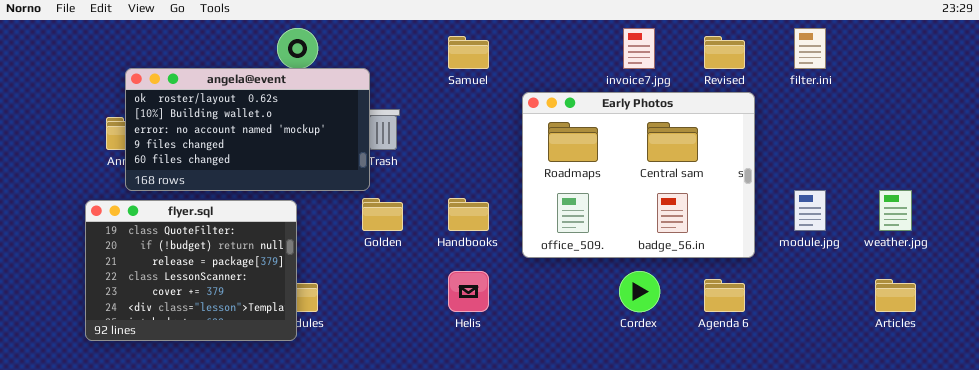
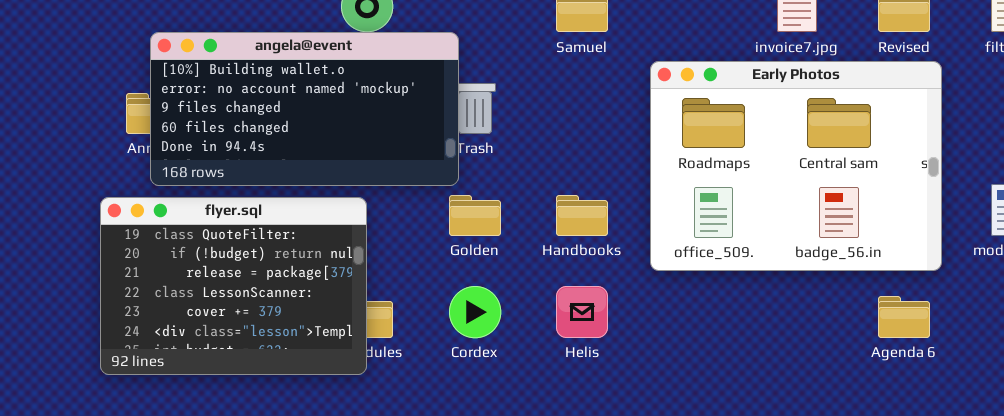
angela@event: [125,68,370,191] -> [150,32,459,186], scrolled down 1 row
Cordex: [619,271,660,312] -> [449,286,501,338], moved

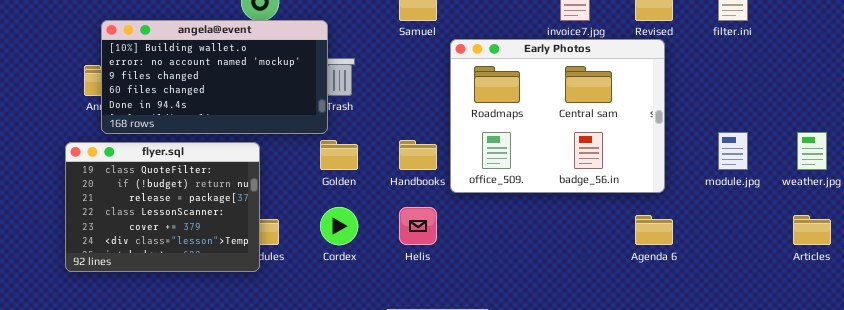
Early Photos: [650,61,942,271] -> [450,39,665,193], moved

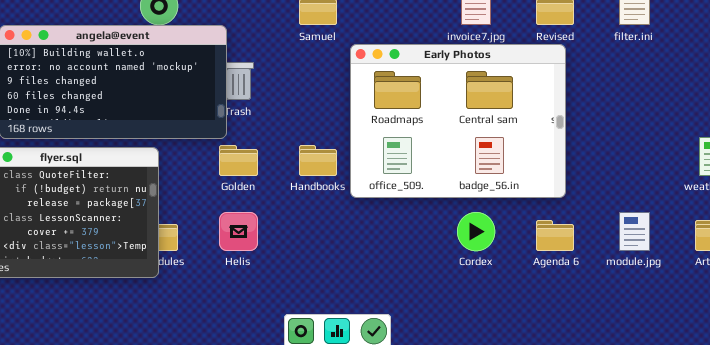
module.jpg: [718,132,748,170] -> [619,212,650,251], moved
Cordex: [320,207,358,245] -> [457,212,495,251], moved
Helis: [399,207,437,245] -> [219,212,258,251], moved

